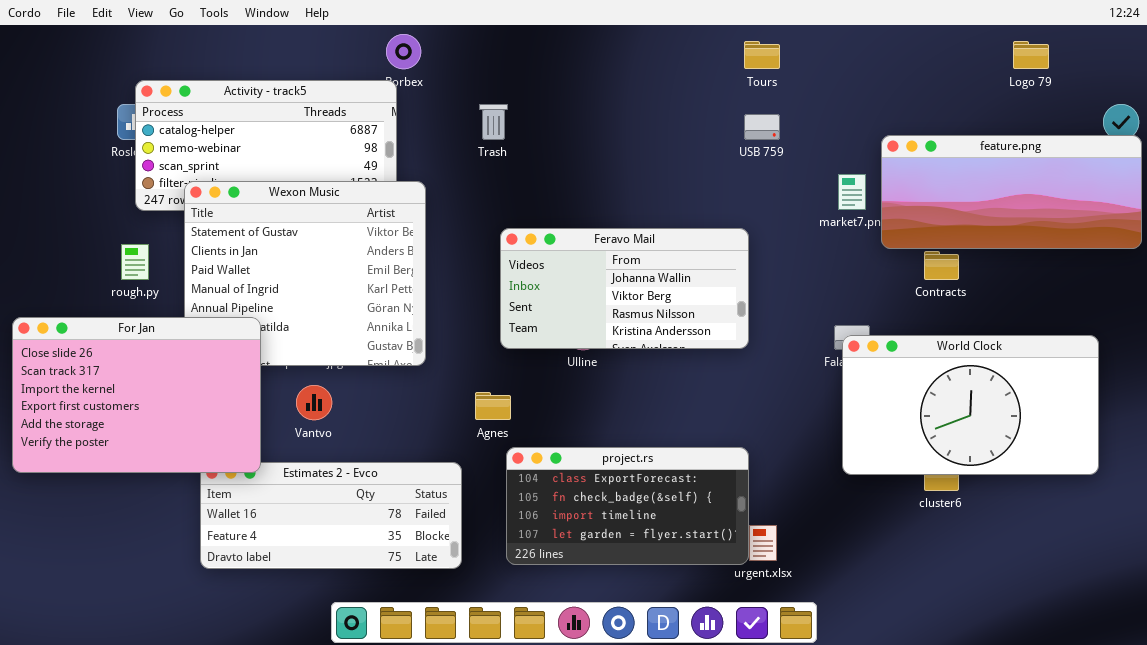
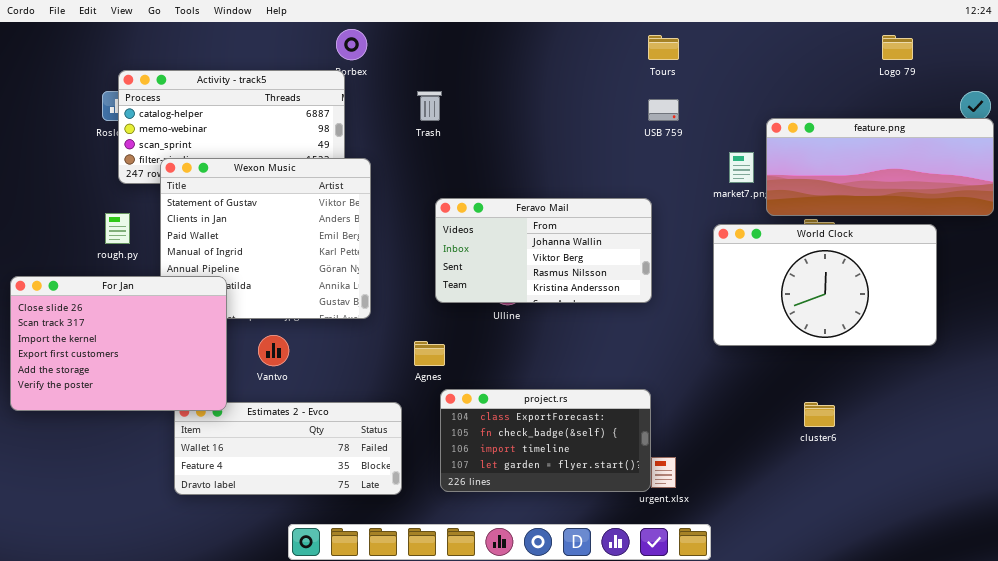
World Clock: [842,335,1099,475] -> [713,224,937,346], moved

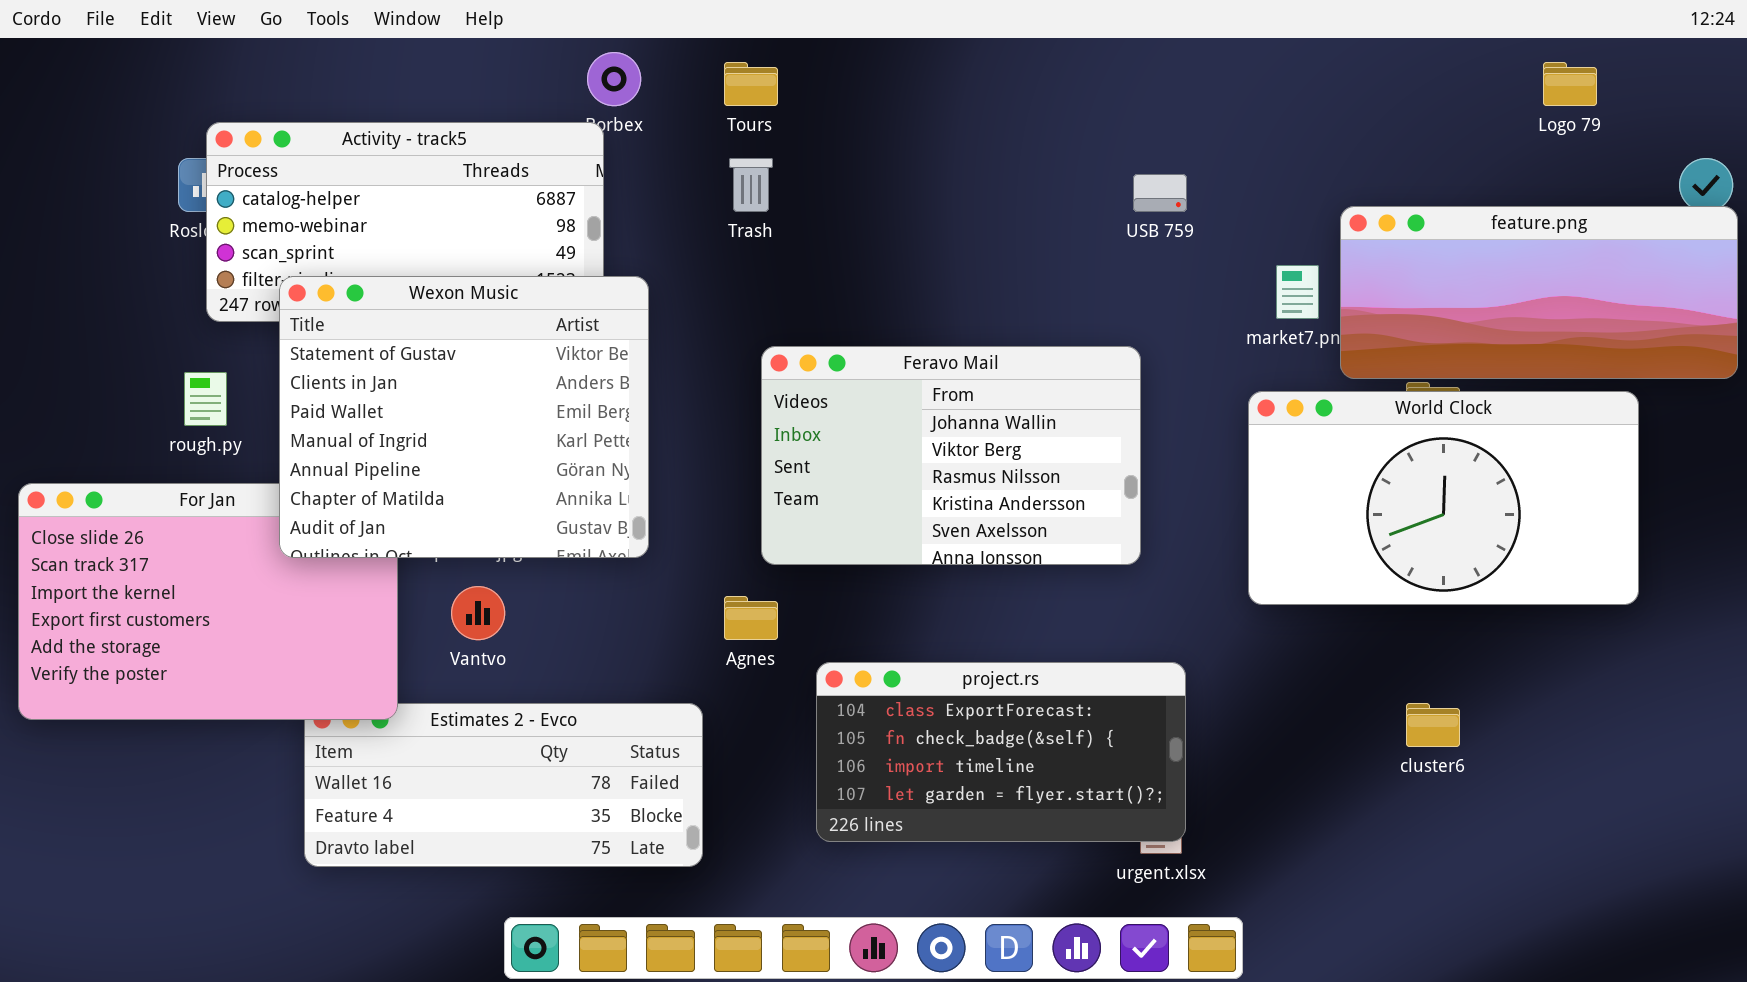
Tours: [648,35,679,60] -> [724,62,778,106], moved
Wexon Music: [160,158,371,319] -> [279,276,649,558], raised
Feravo Mail: [435,198,652,303] -> [761,346,1141,565], resized
project.rs: [440,389,651,492] -> [816,662,1186,842], moved

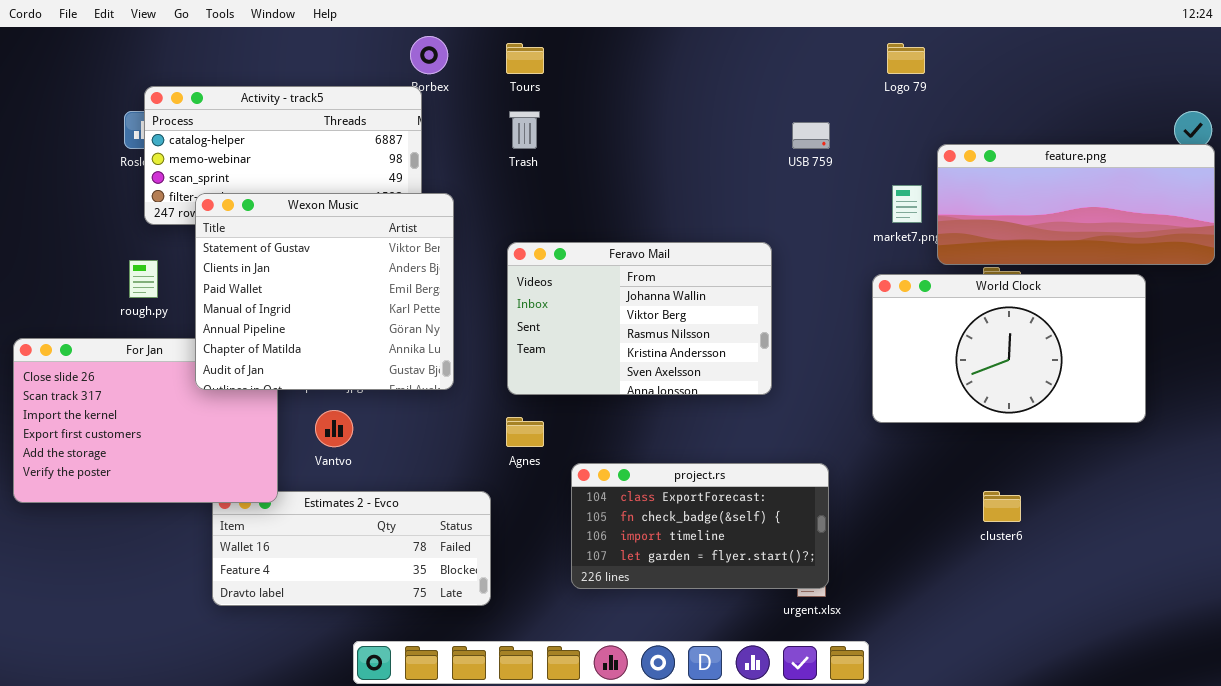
Logo 79: [1543,62,1597,106] -> [887,43,925,74], moved
Feravo Mail: [761,346,1141,565] -> [507,242,772,395], moved

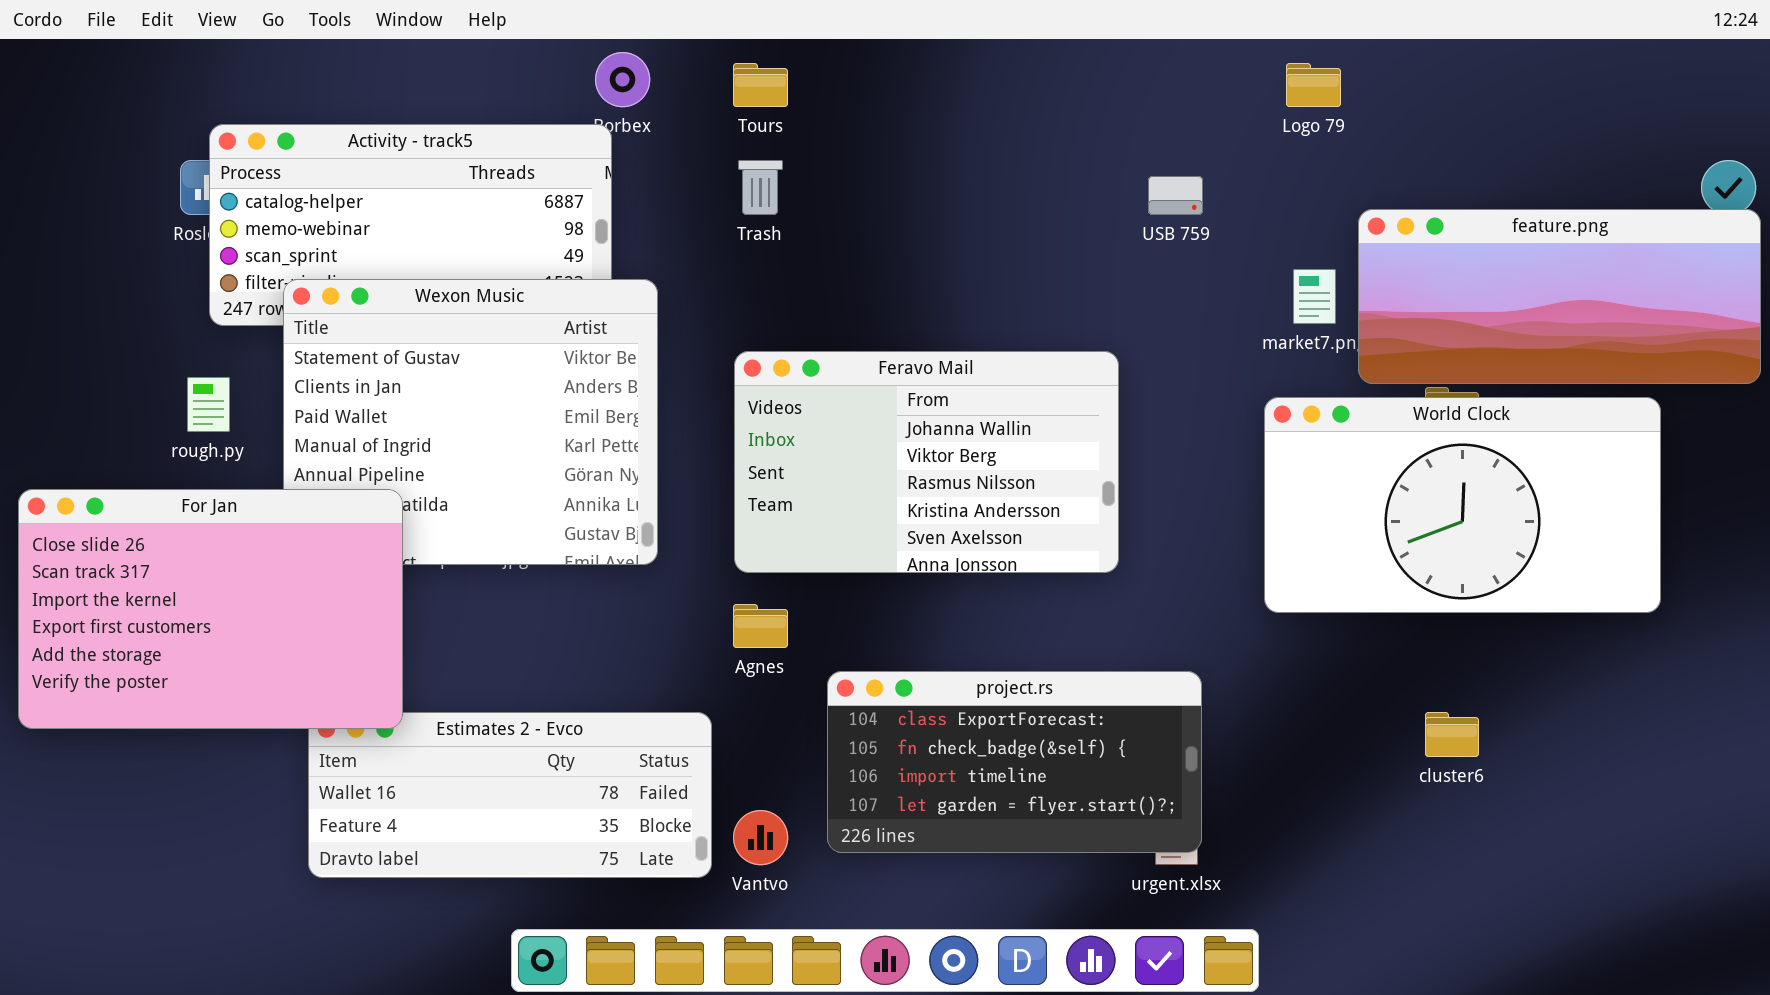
For Jan: [13,338,278,503] -> [18,489,403,729], raised
Vantvo: [315,410,353,447] -> [733,810,788,865], moved

